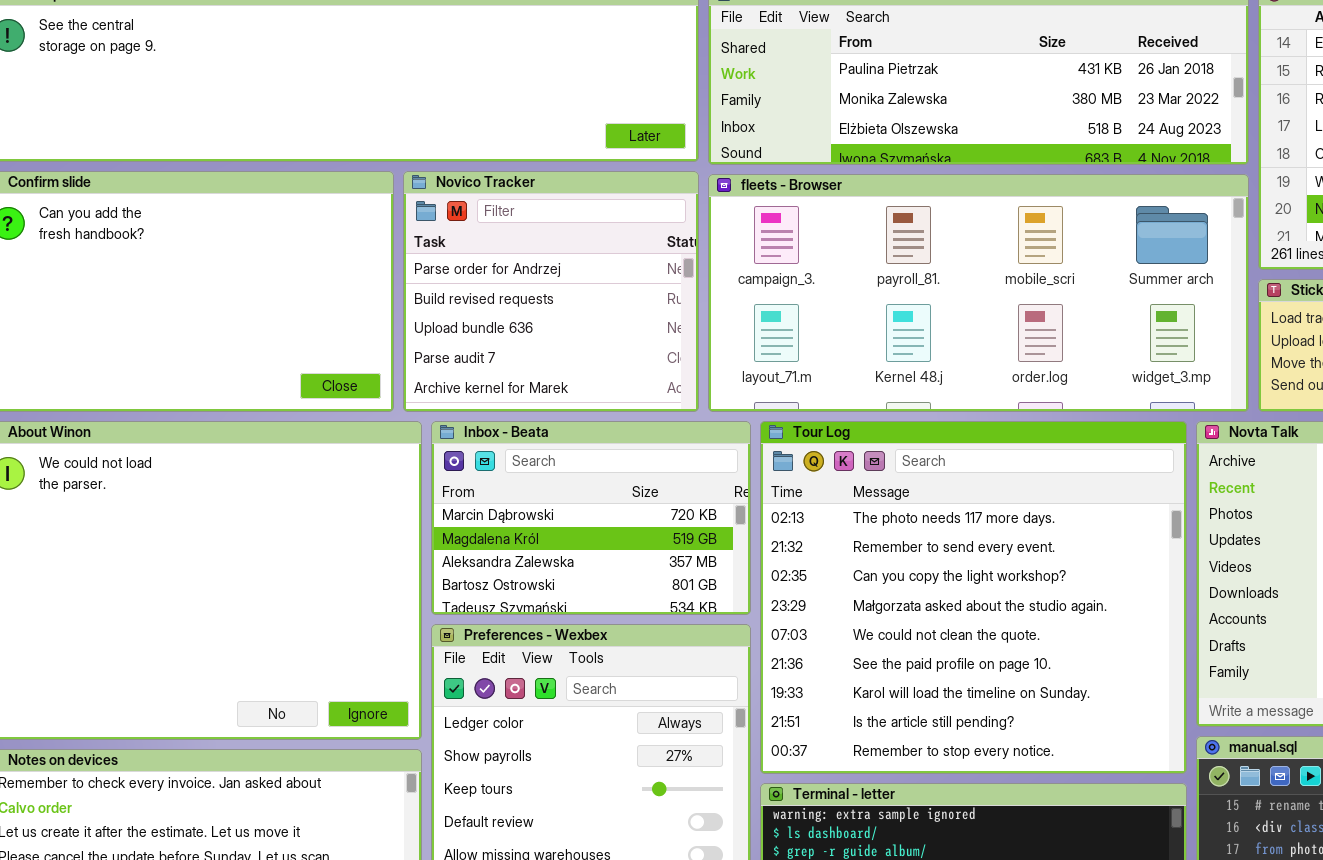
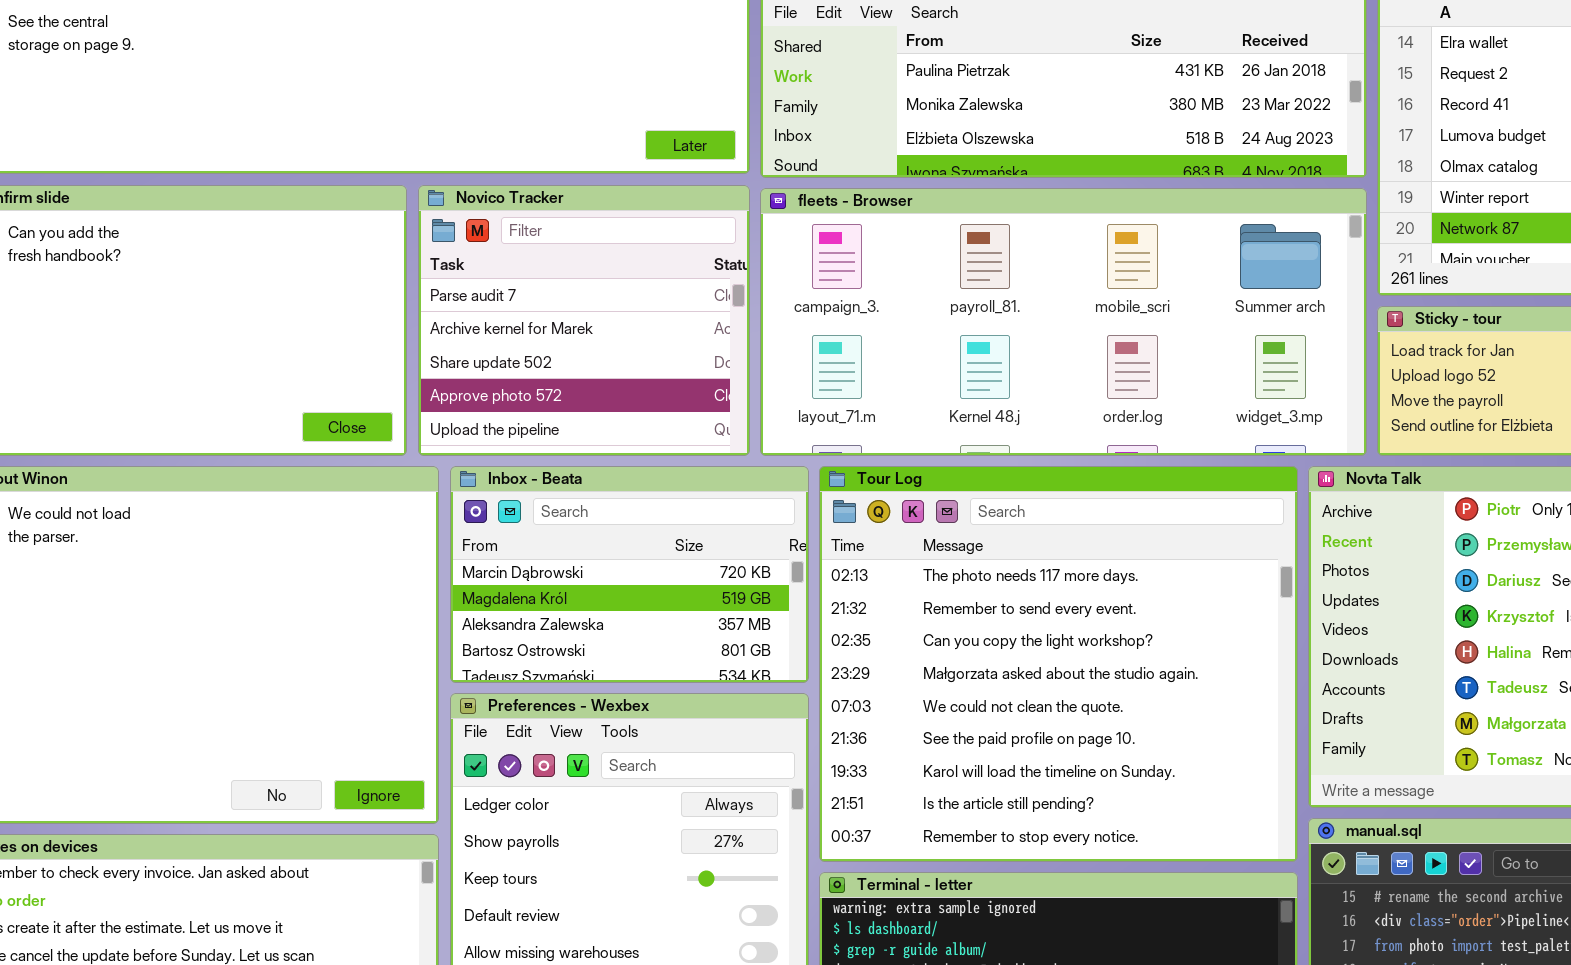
Novico Tracker: [403,171,699,412] -> [418,185,750,456], scrolled down 3 rows

